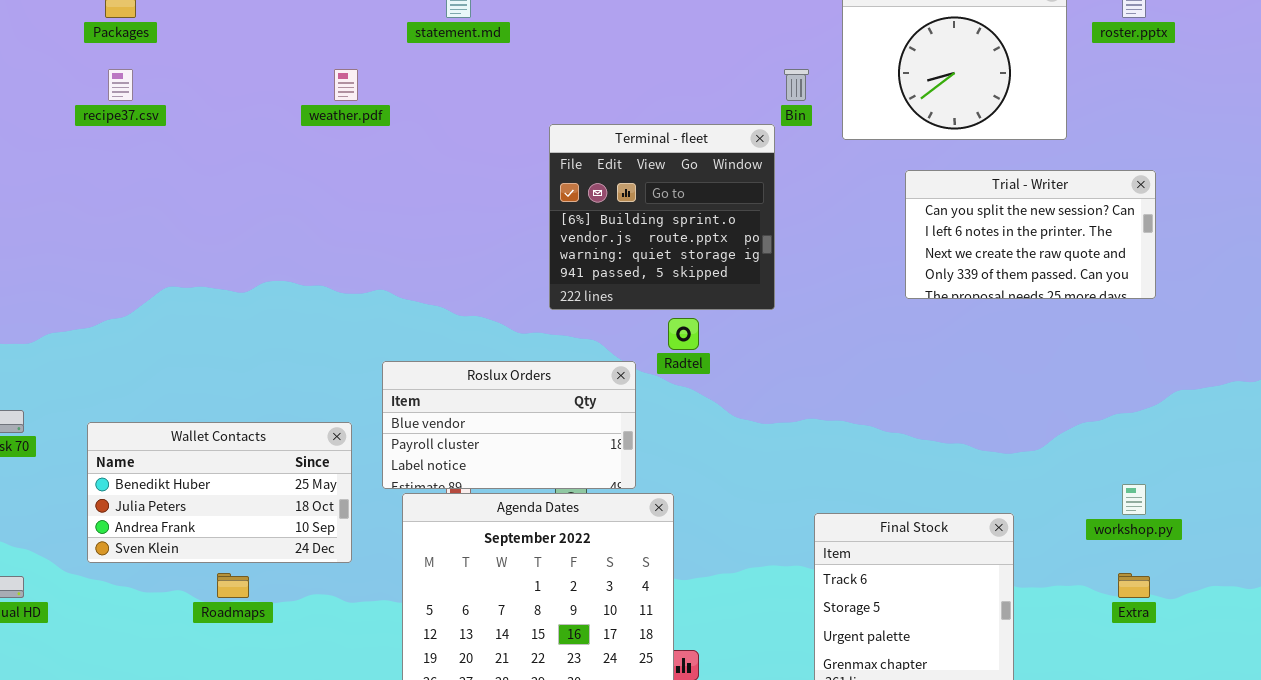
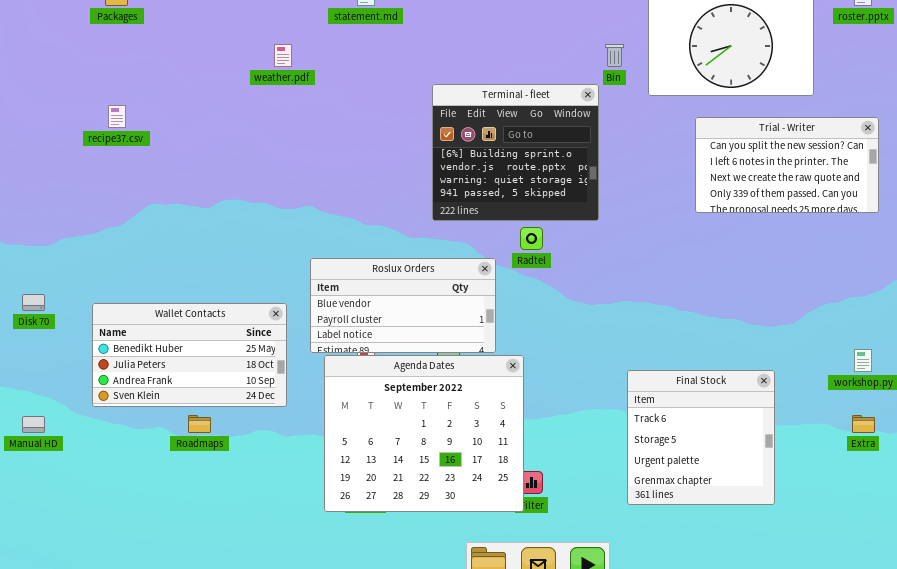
recipe37.csv: [108,69,133,101] -> [108,105,126,128], moved

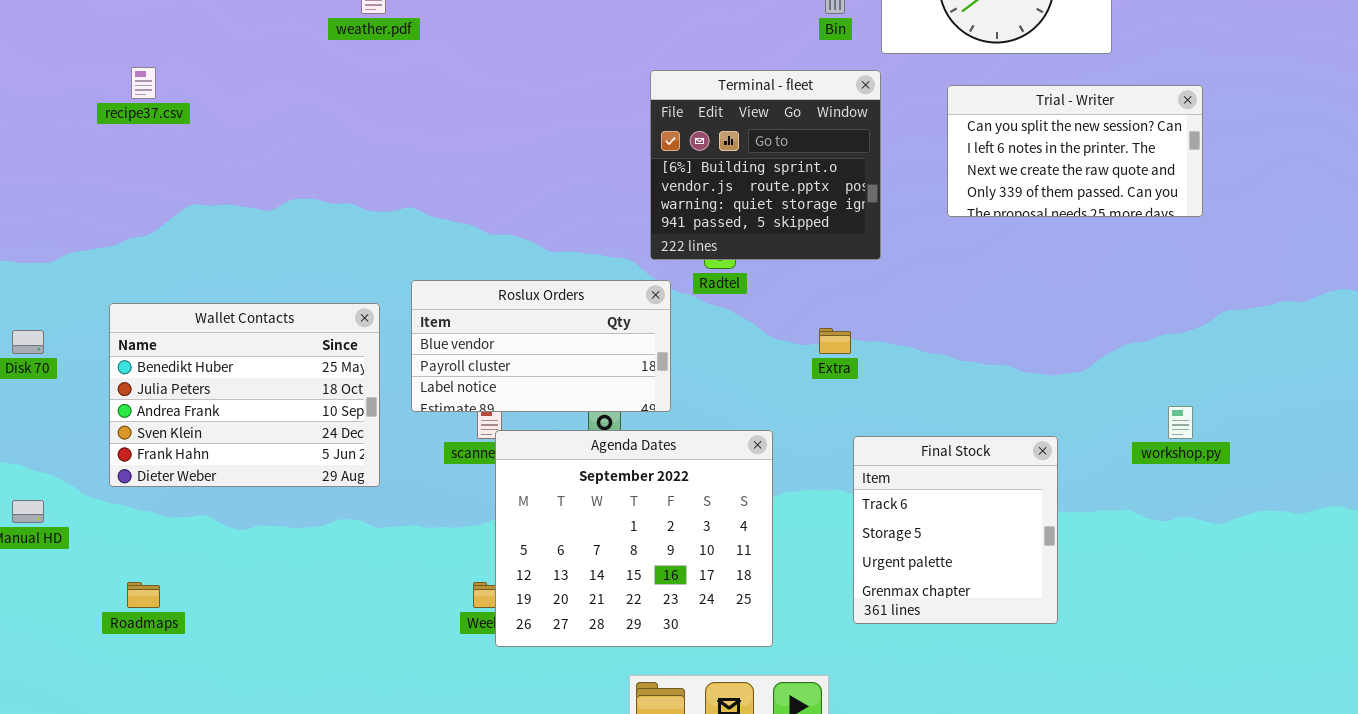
Terminal - fleet: [432,84,599,221] -> [650,70,881,260], moved
Wallet Contacts: [92,303,287,407] -> [109,303,380,487], resized
Agenda Dates: [324,355,524,512] -> [495,430,773,647], moved
Roadmaps: [188,415,211,433] -> [127,582,160,608], moved
Extra: [852,415,875,433] -> [819,328,851,354], moved

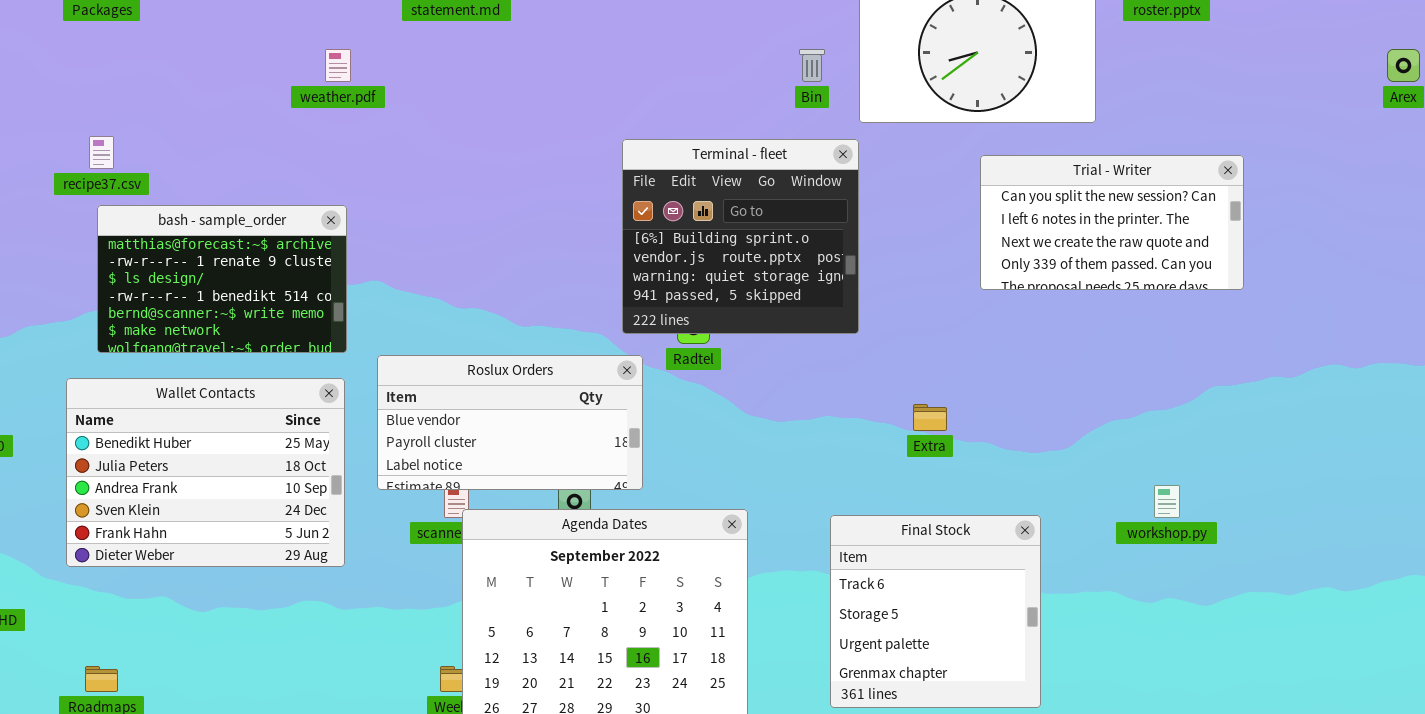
Trial - Writer: [947,85,1203,217] -> [980,155,1244,290], moved
bash - sample_order: none -> [97,205,347,353], opened
Extra: [819,328,851,354] -> [913,404,947,431], moved

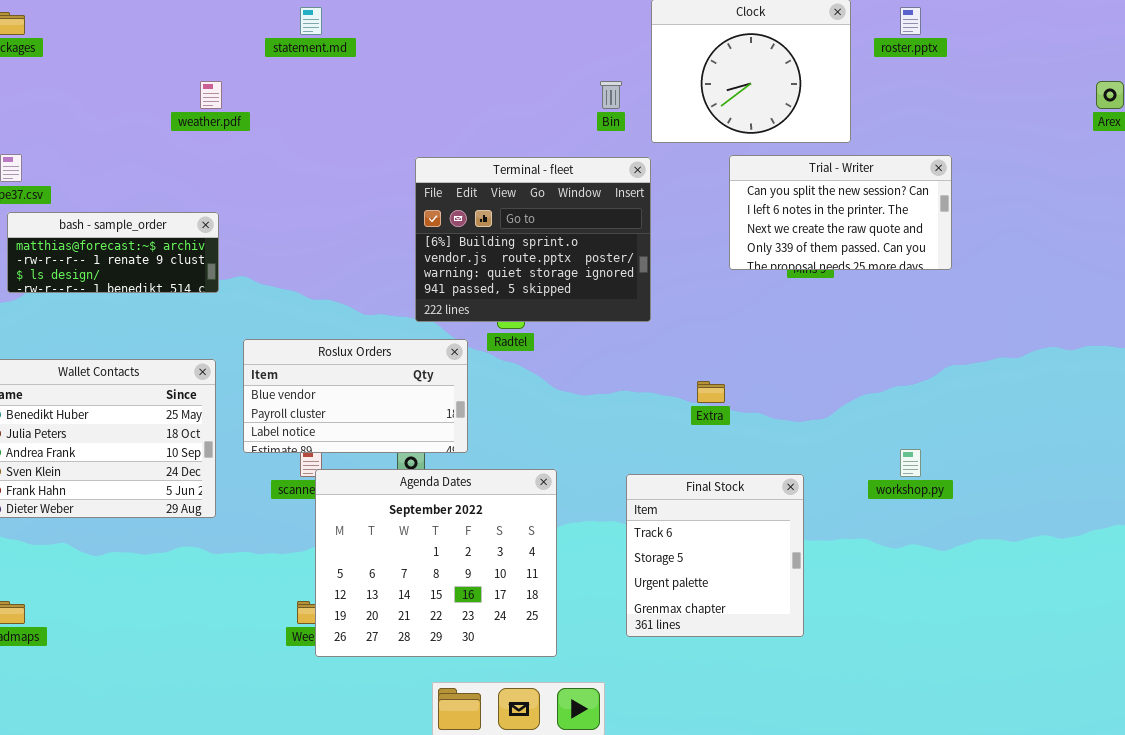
Terminal - fleet: [622,139,859,334] -> [415,157,651,322], resized
Trial - Writer: [980,155,1244,290] -> [729,155,952,270], moved
bash - sample_order: [97,205,347,353] -> [7,212,219,293], resized

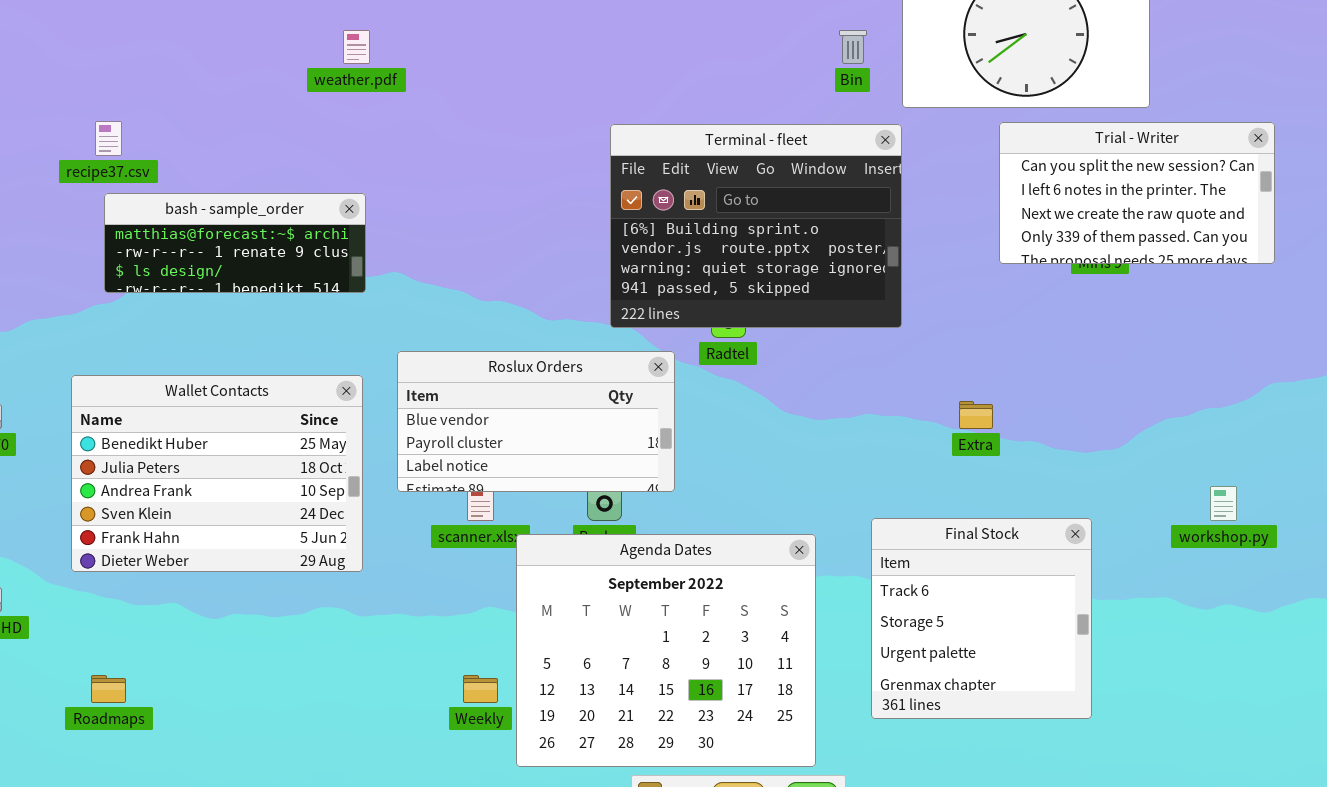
Agenda Dates: [315,469,557,657] -> [516,534,816,767], moved

